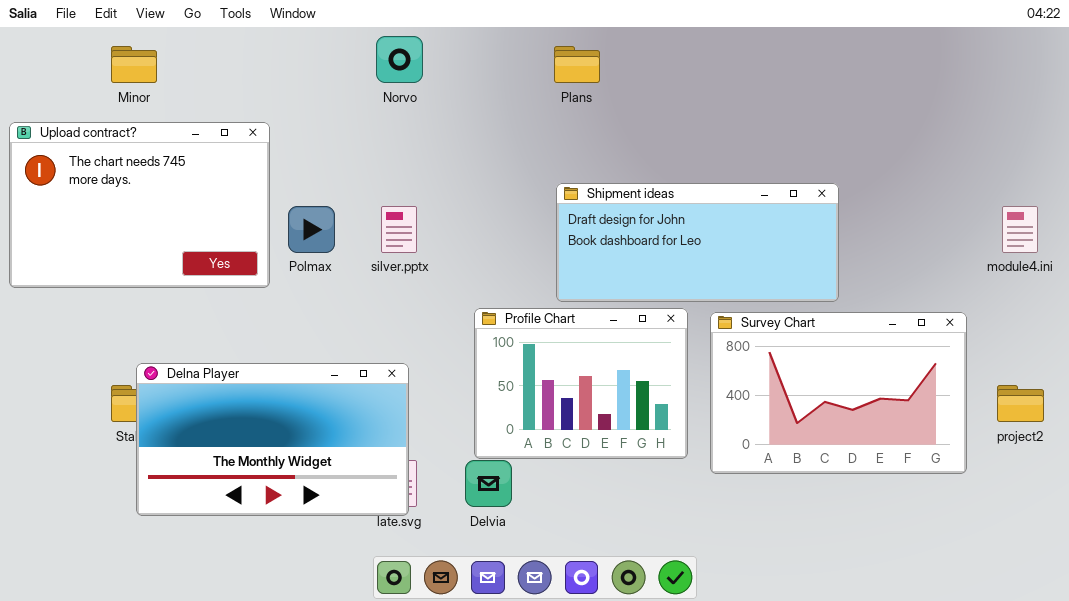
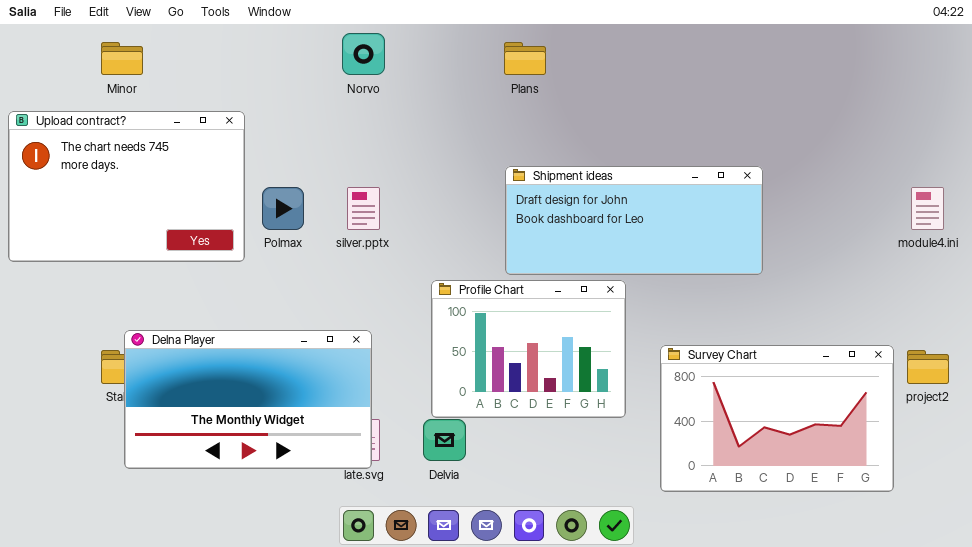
Survey Chart: [710,312,967,474] -> [660,345,894,492], moved

